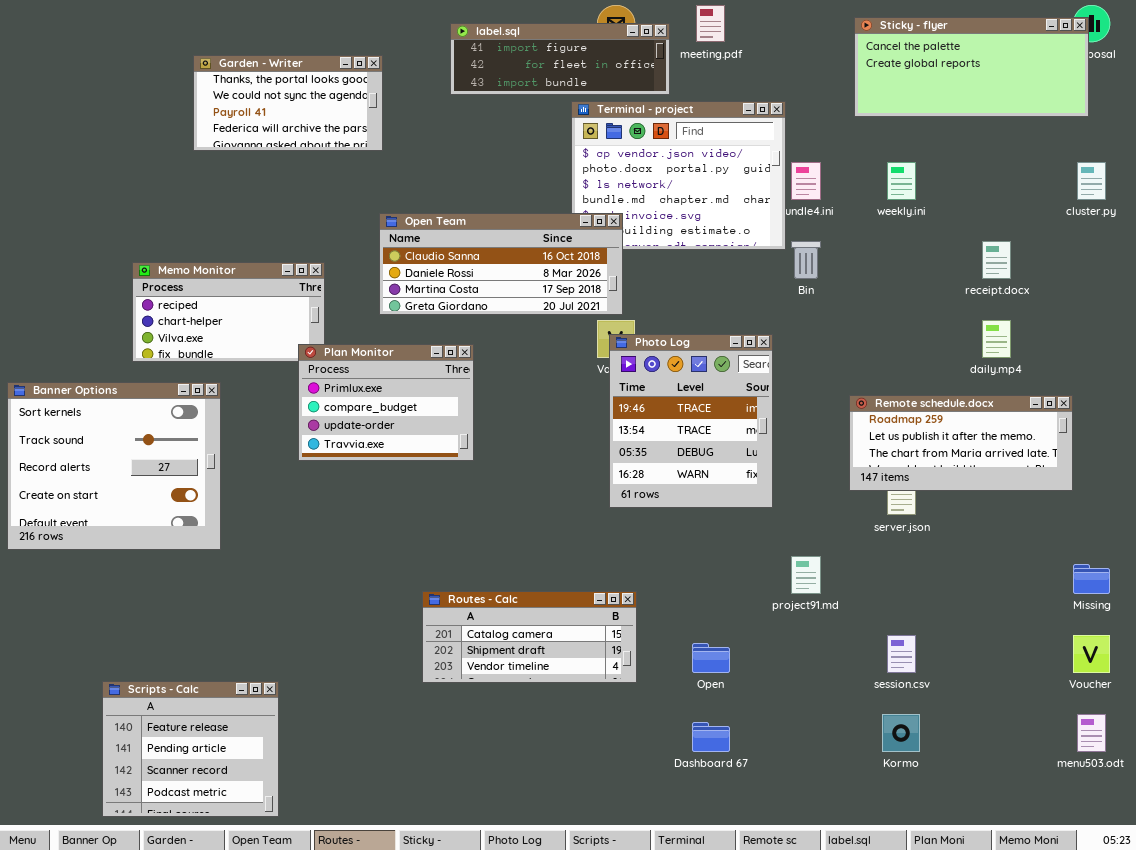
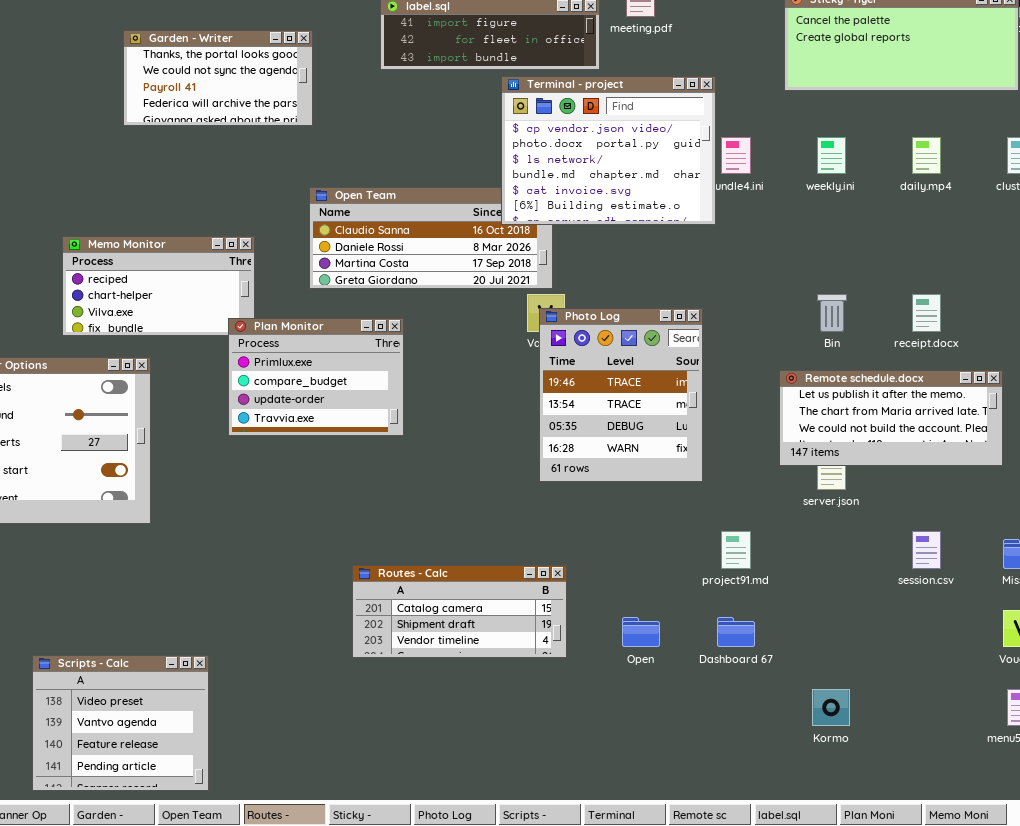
Terminal - project: [571,101,786,250] -> [501,76,716,225], raised
Bin: [791,241,821,279] -> [817,294,847,332], moved
receipt.docx: [982,241,1011,279] -> [912,294,941,332], moved
daily.mp4: [982,320,1011,358] -> [912,137,941,174], moved
Remote schedule.docx: [849,395,1073,491] -> [779,370,1003,466], scrolled down 1 row
session.csv: [887,635,916,673] -> [912,531,941,569], moved
Scripts - Calc: [102,681,279,817] -> [32,655,209,791], scrolled up 2 rows
Dashboard 67: [692,722,730,752] -> [717,617,755,647], moved

